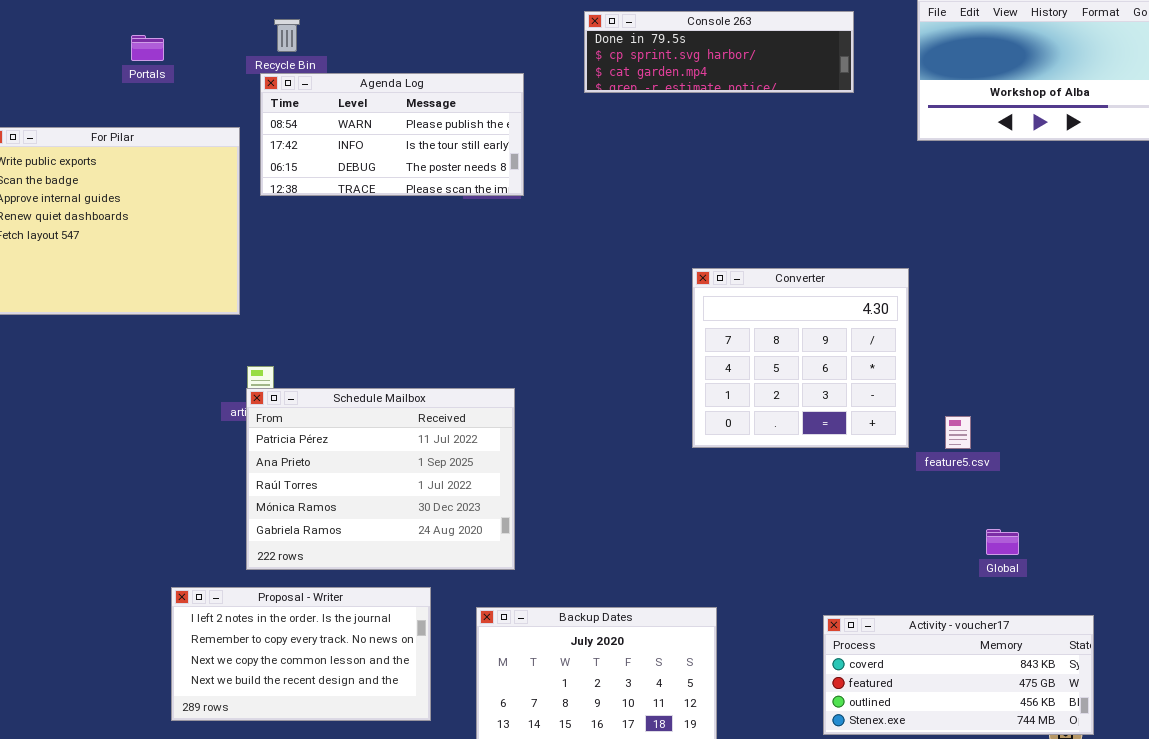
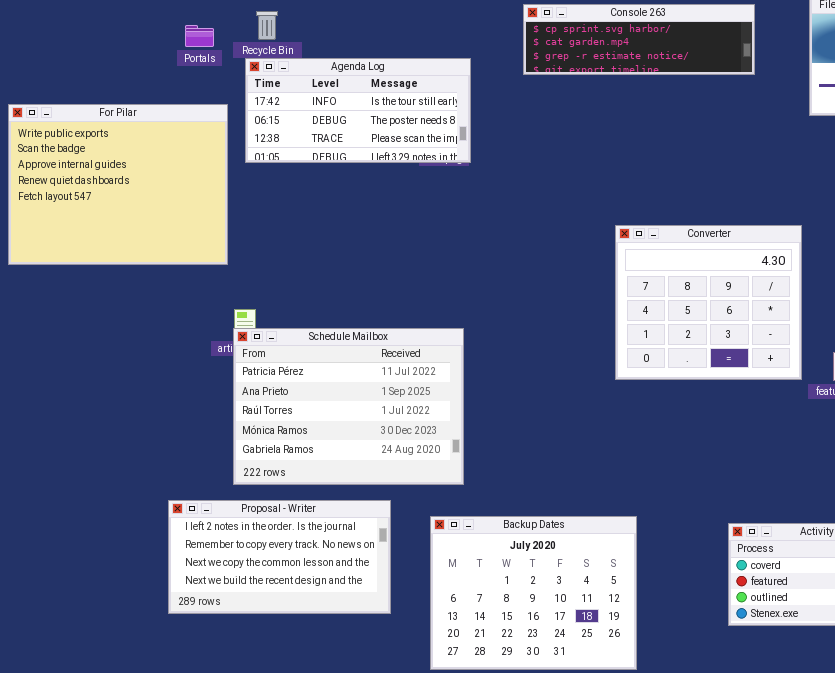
Console 263: [584,11,854,93] -> [523,4,755,75], scrolled down 1 row
Portals: [131,35,164,61] -> [185,25,214,47], moved
Agenda Log: [260,73,524,196] -> [245,58,471,163], scrolled down 1 row

